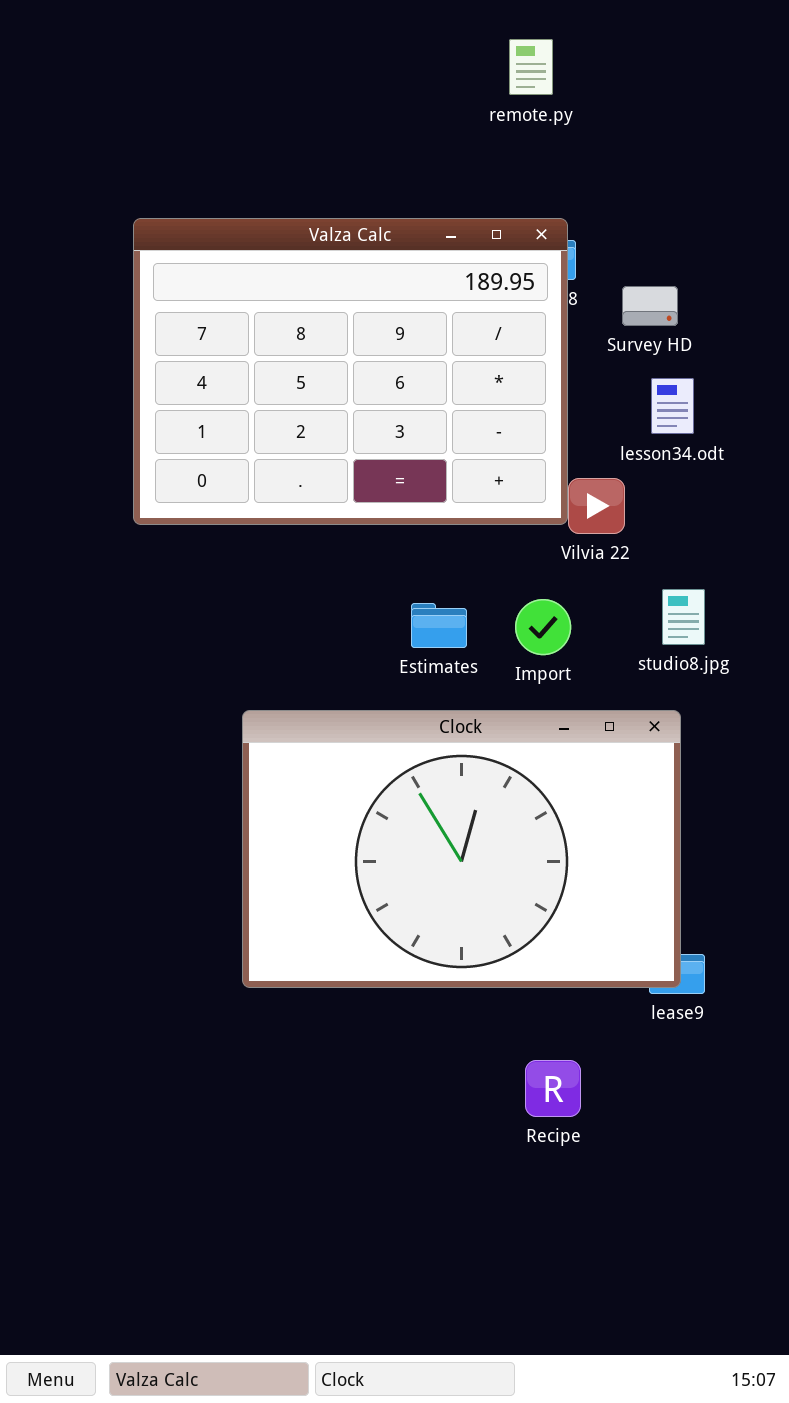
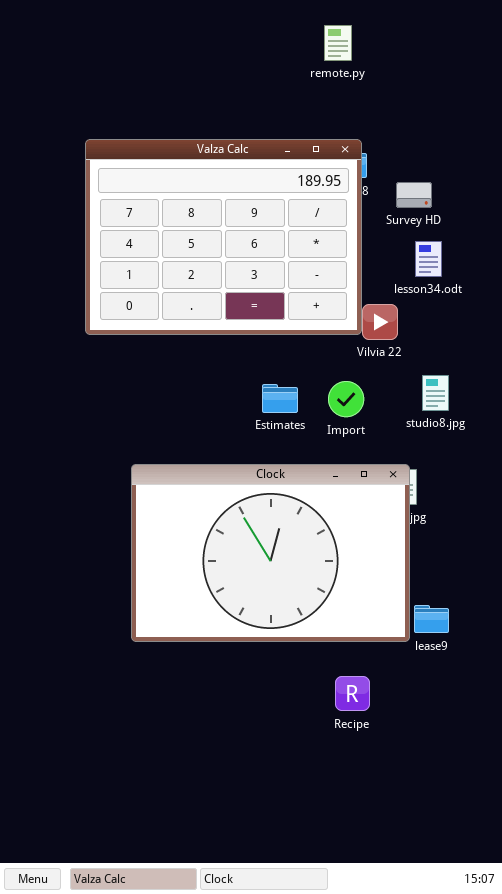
Clock: [242,710,681,988] -> [131,464,410,642], moved

